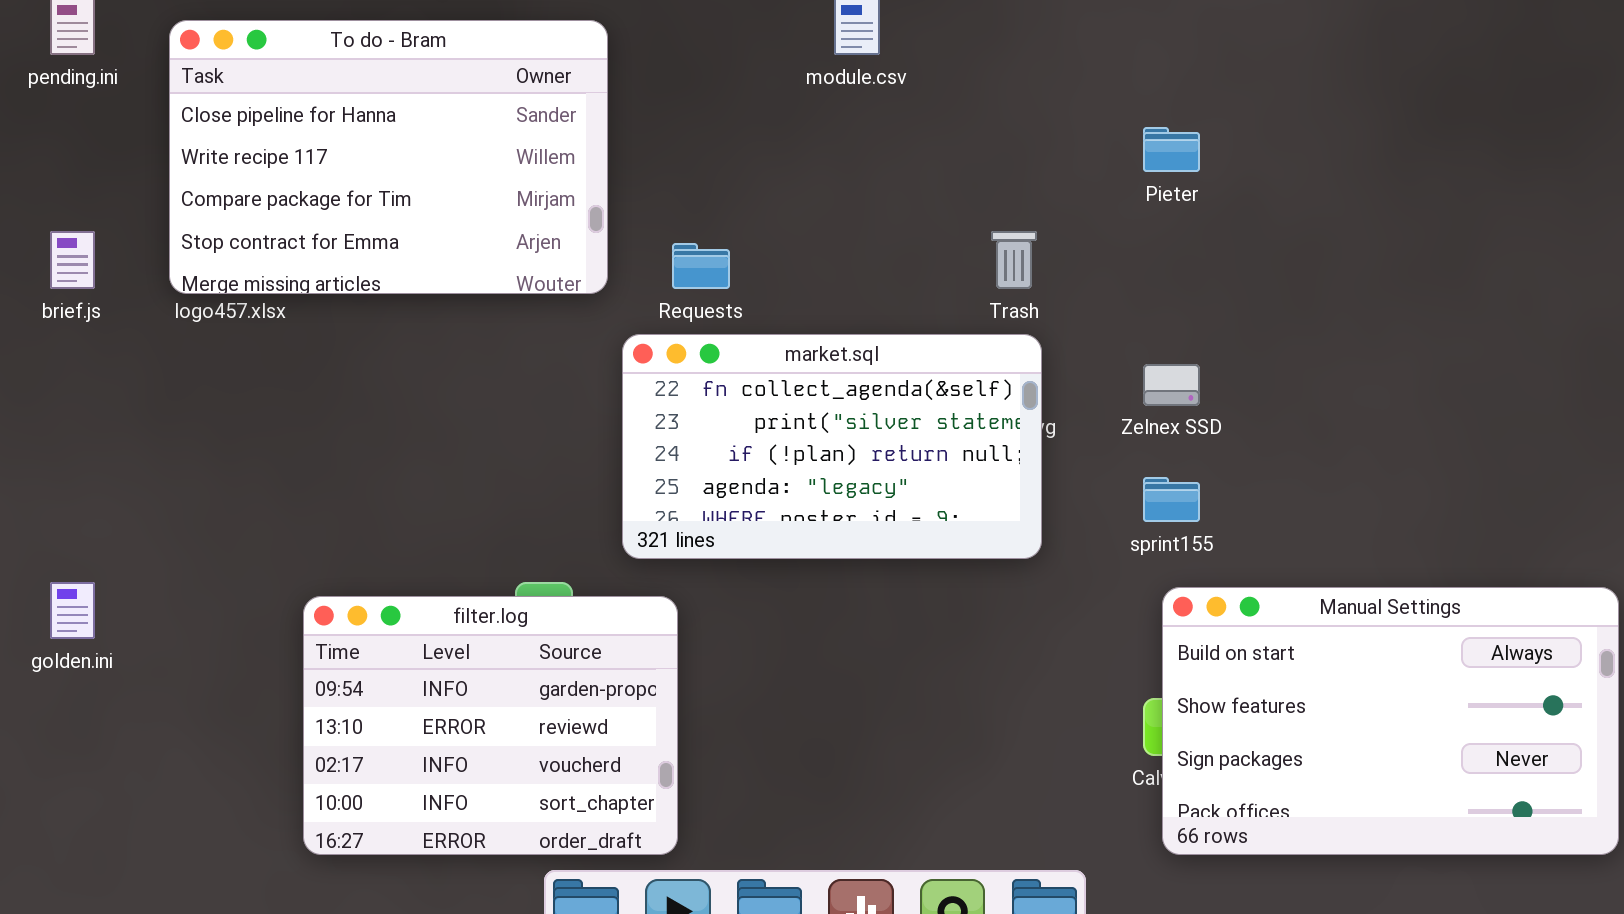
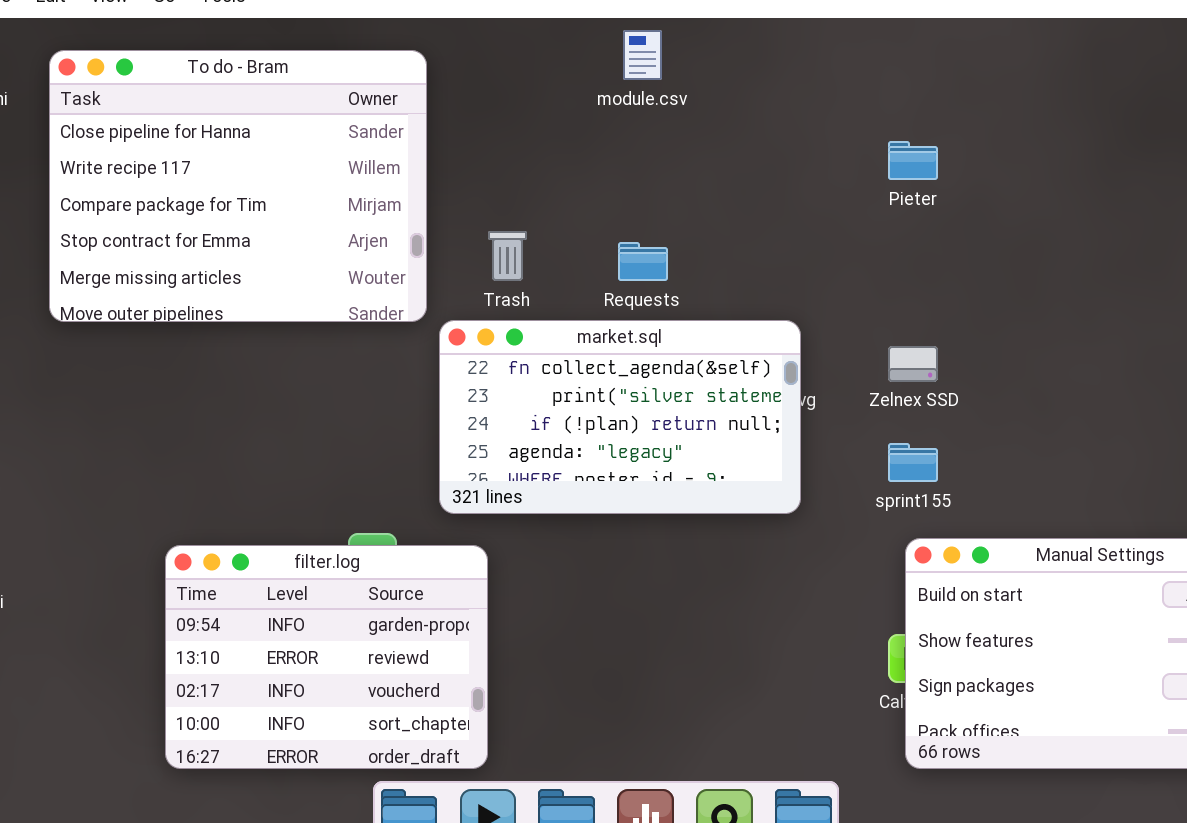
To do - Bram: [169,20,608,294] -> [49,50,427,322], resized
Trash: [991,231,1037,289] -> [488,231,527,281], moved
Requests: [672,243,730,289] -> [618,242,668,281], moved

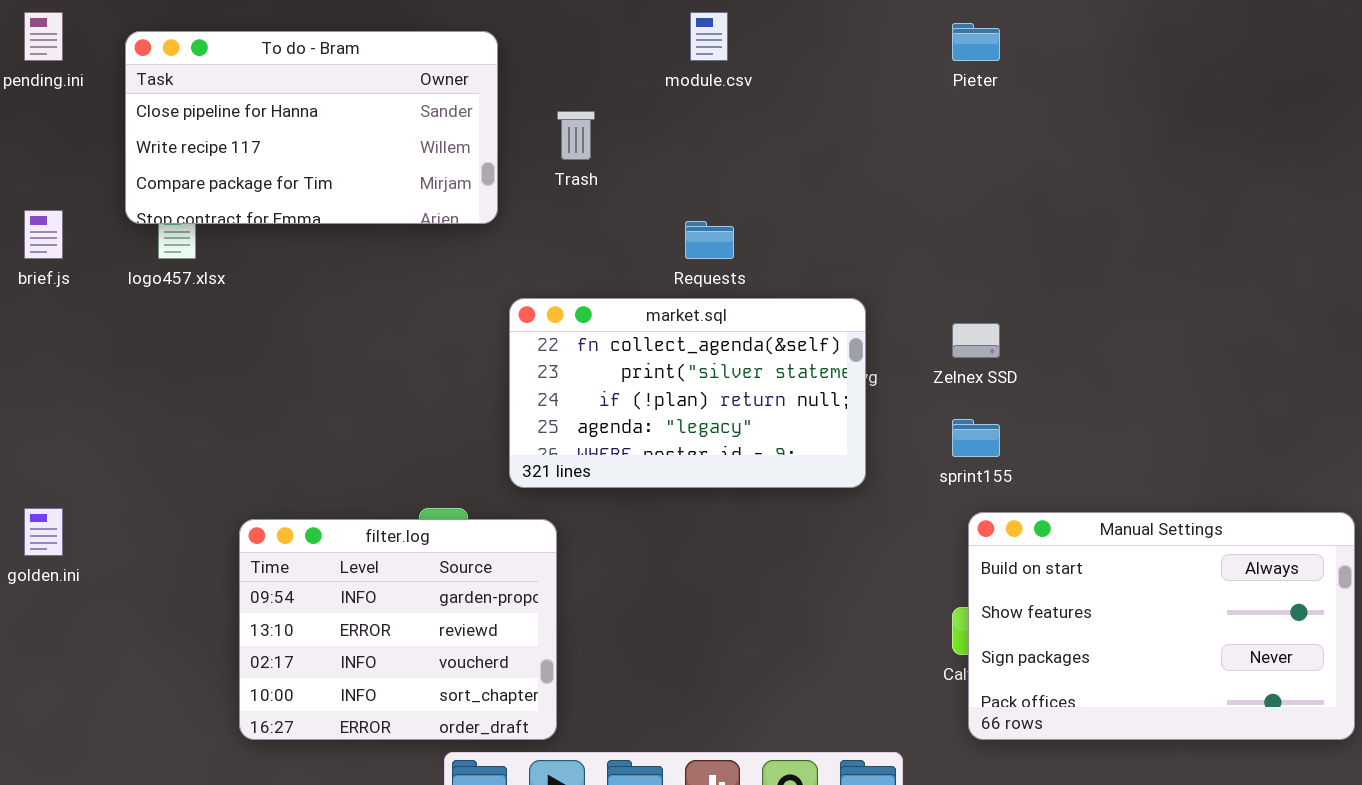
To do - Bram: [49,50,427,322] -> [125,31,498,224], resized
Pieter: [888,141,938,180] -> [952,23,1000,61], moved
Trash: [488,231,527,281] -> [557,111,595,160], moved

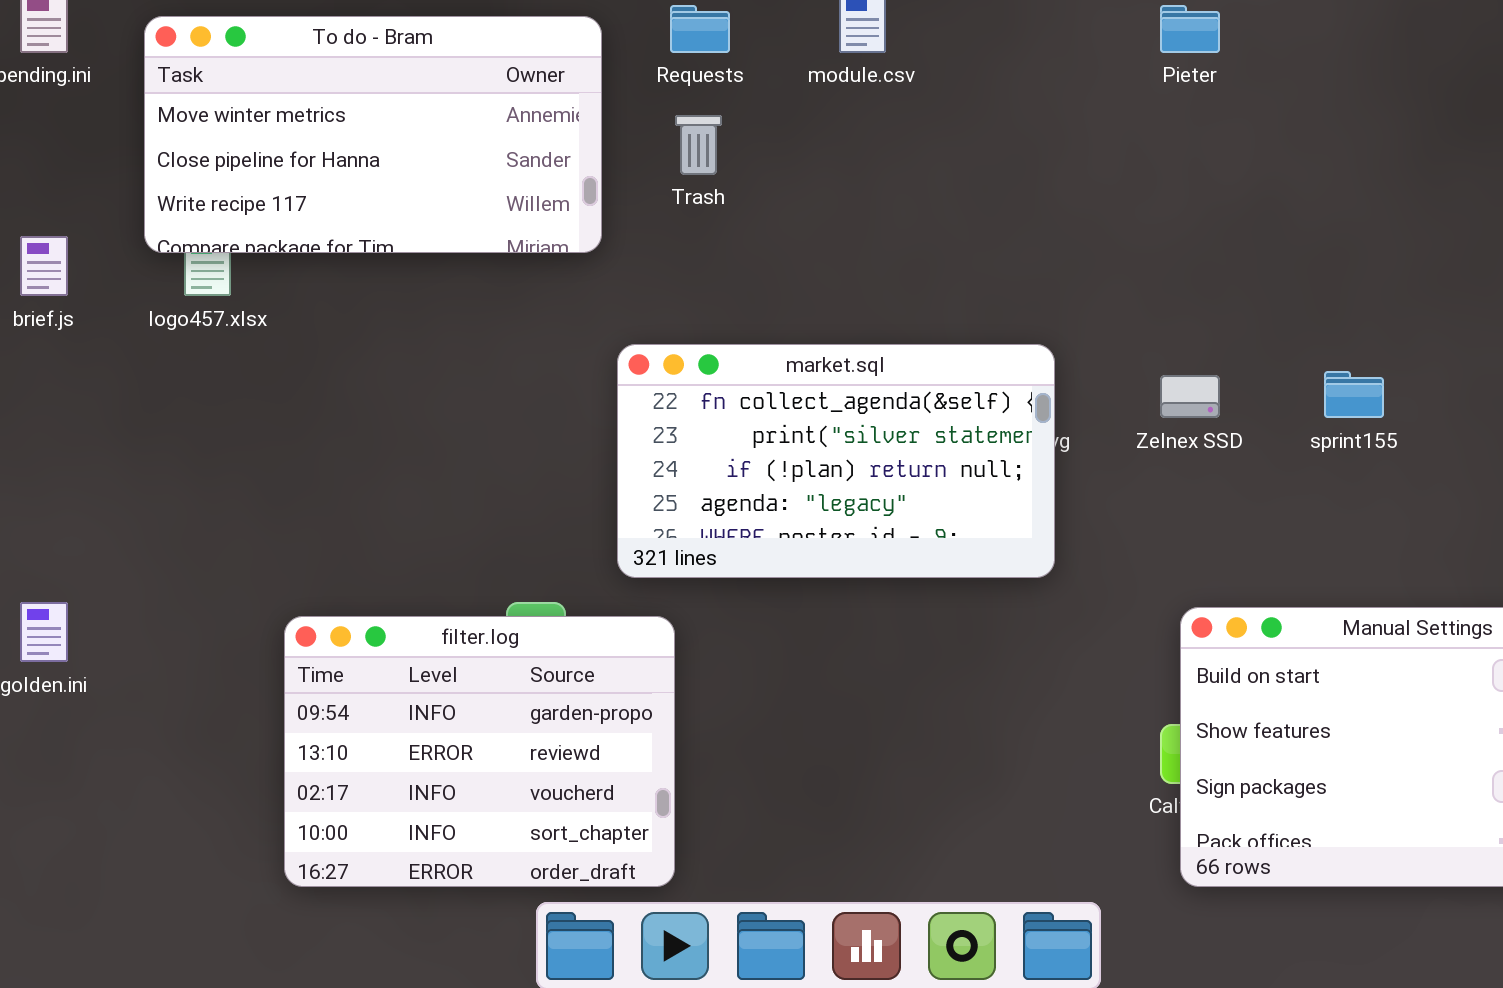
To do - Bram: [125,31,498,224] -> [144,16,602,253], scrolled up 1 row
Requests: [685,221,734,259] -> [670,5,730,53], moved
sprint155: [952,419,1000,457] -> [1324,371,1384,418], moved

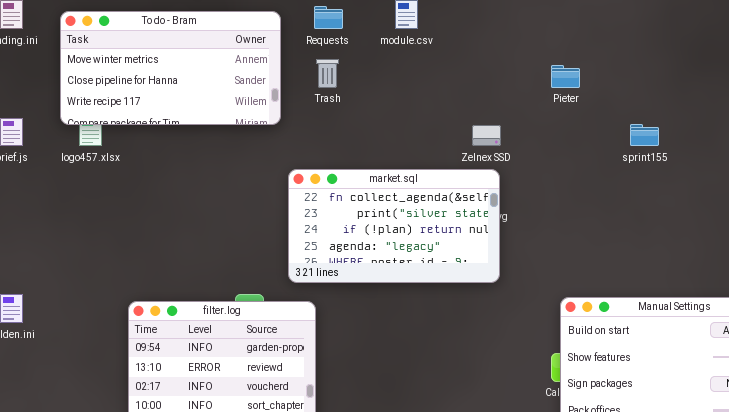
Pieter: [1160,5,1220,53] -> [551,65,580,88], moved
sprint155: [1324,371,1384,418] -> [630,124,659,146], moved
Zelnex SSD: [1160,375,1220,418] -> [472,125,501,146], moved

